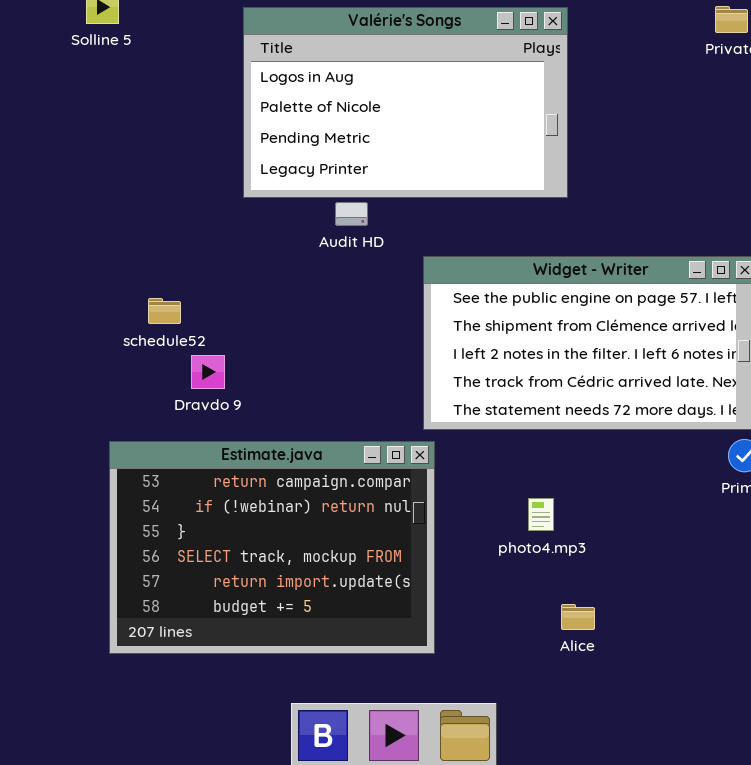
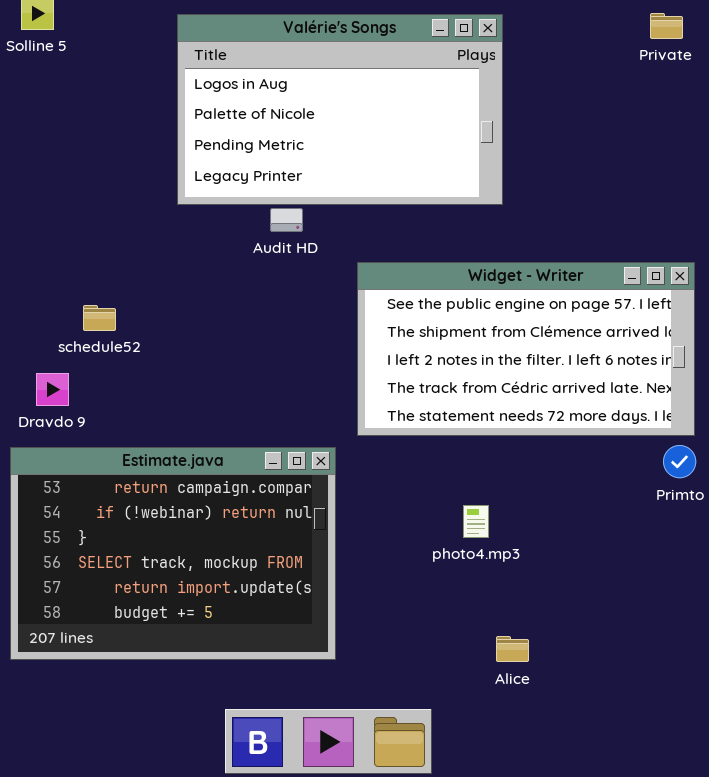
Dravdo 9: [191,355,225,389] -> [36,373,69,406], moved
Estimate.java: [109,441,435,654] -> [10,447,336,660], moved
Alice: [561,604,595,630] -> [496,636,529,662], moved

